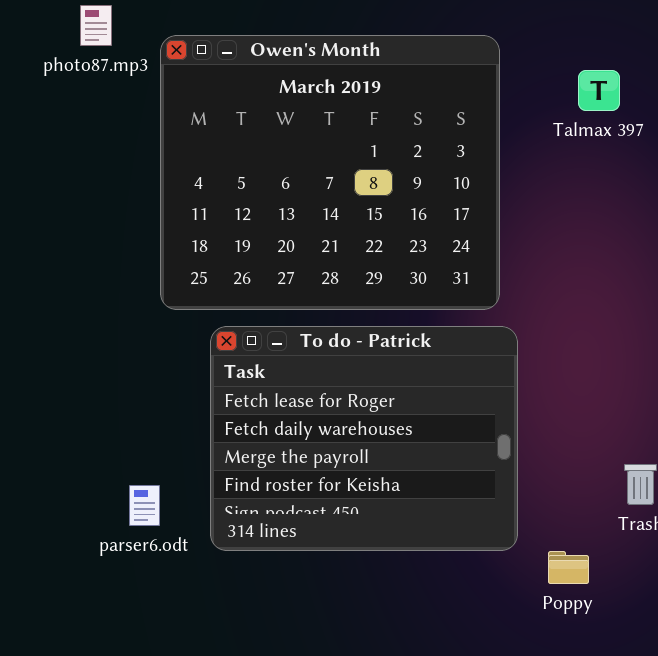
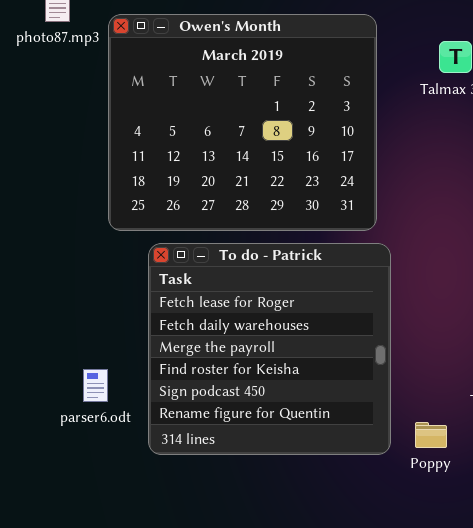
To do - Patrick: [210,326,518,551] -> [148,243,391,455], resized

